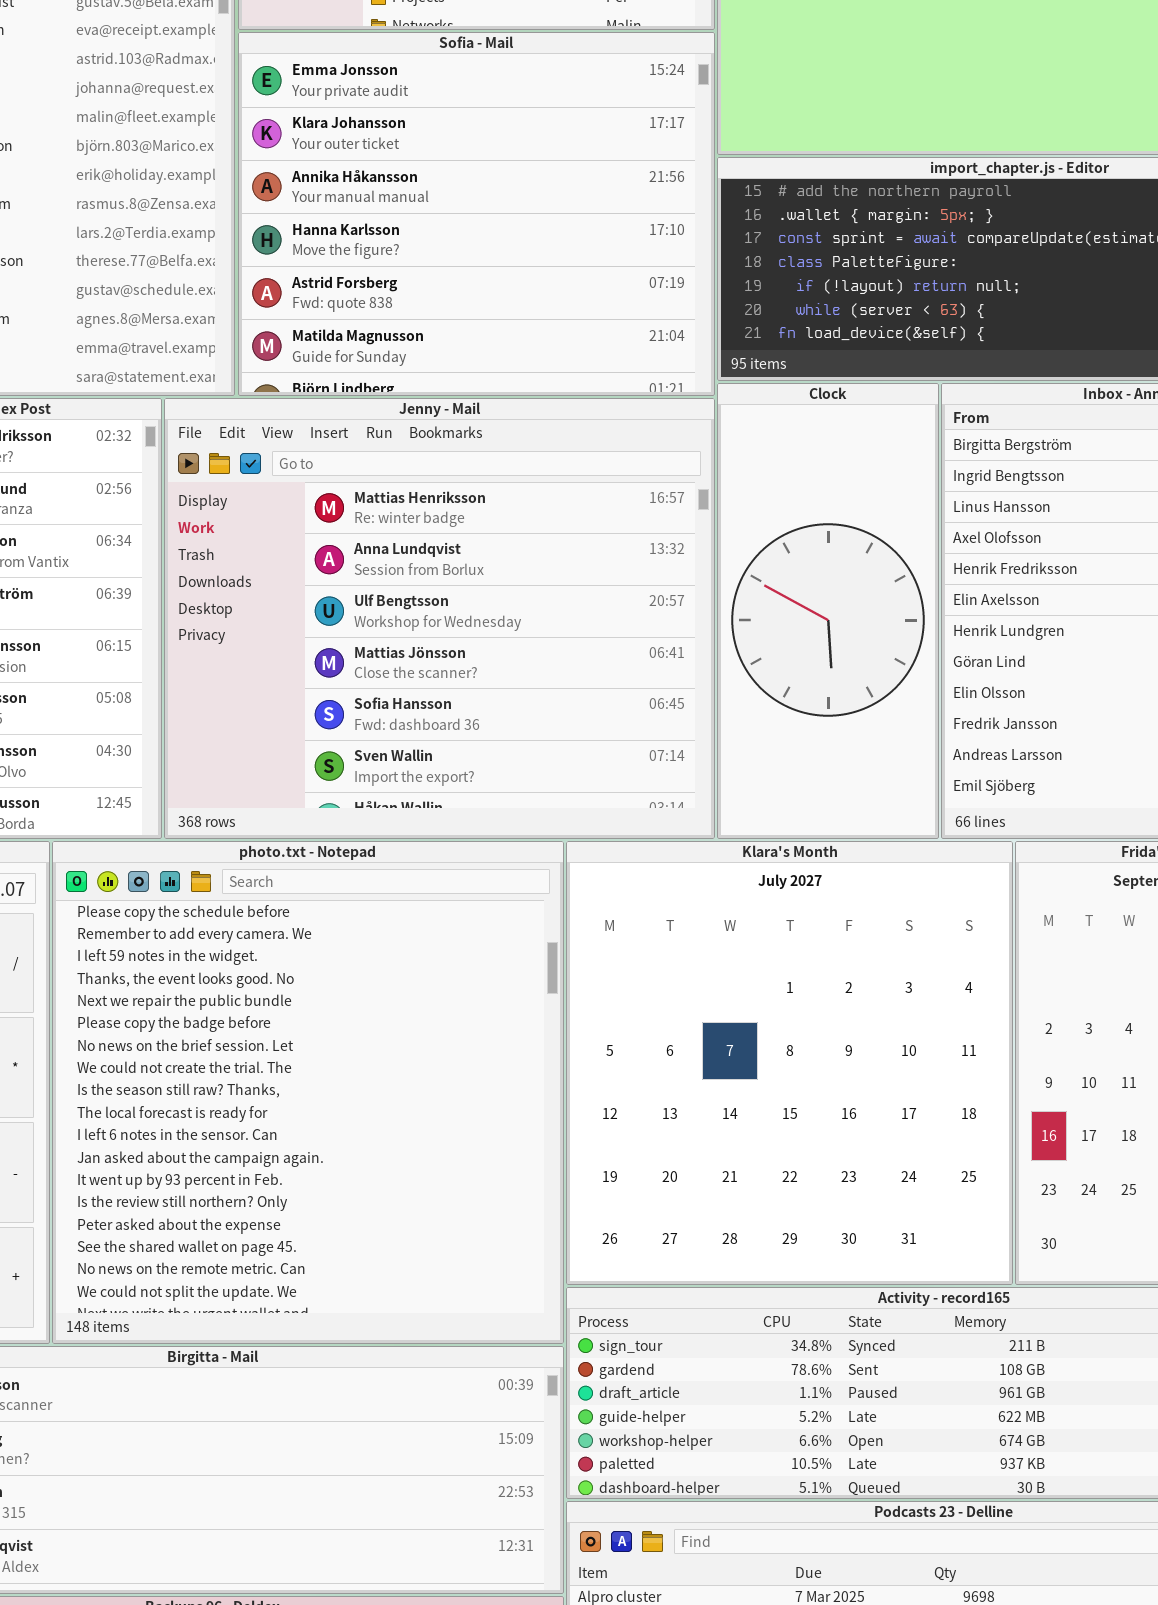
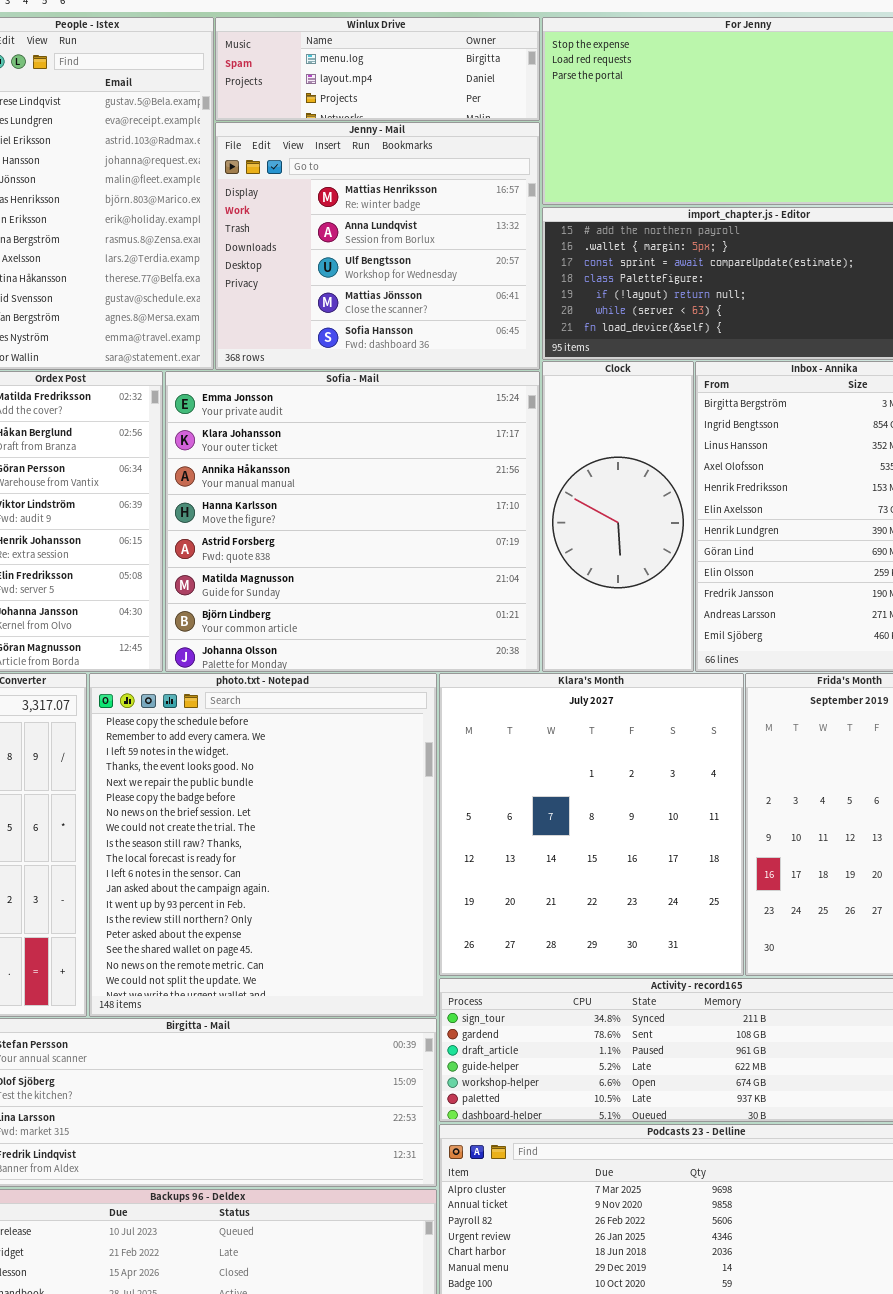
Sofia - Mail: [238,32,715,396] -> [165,371,540,672], moved, resized
Jenny - Mail: [164,398,715,839] -> [215,122,540,370], moved, resized

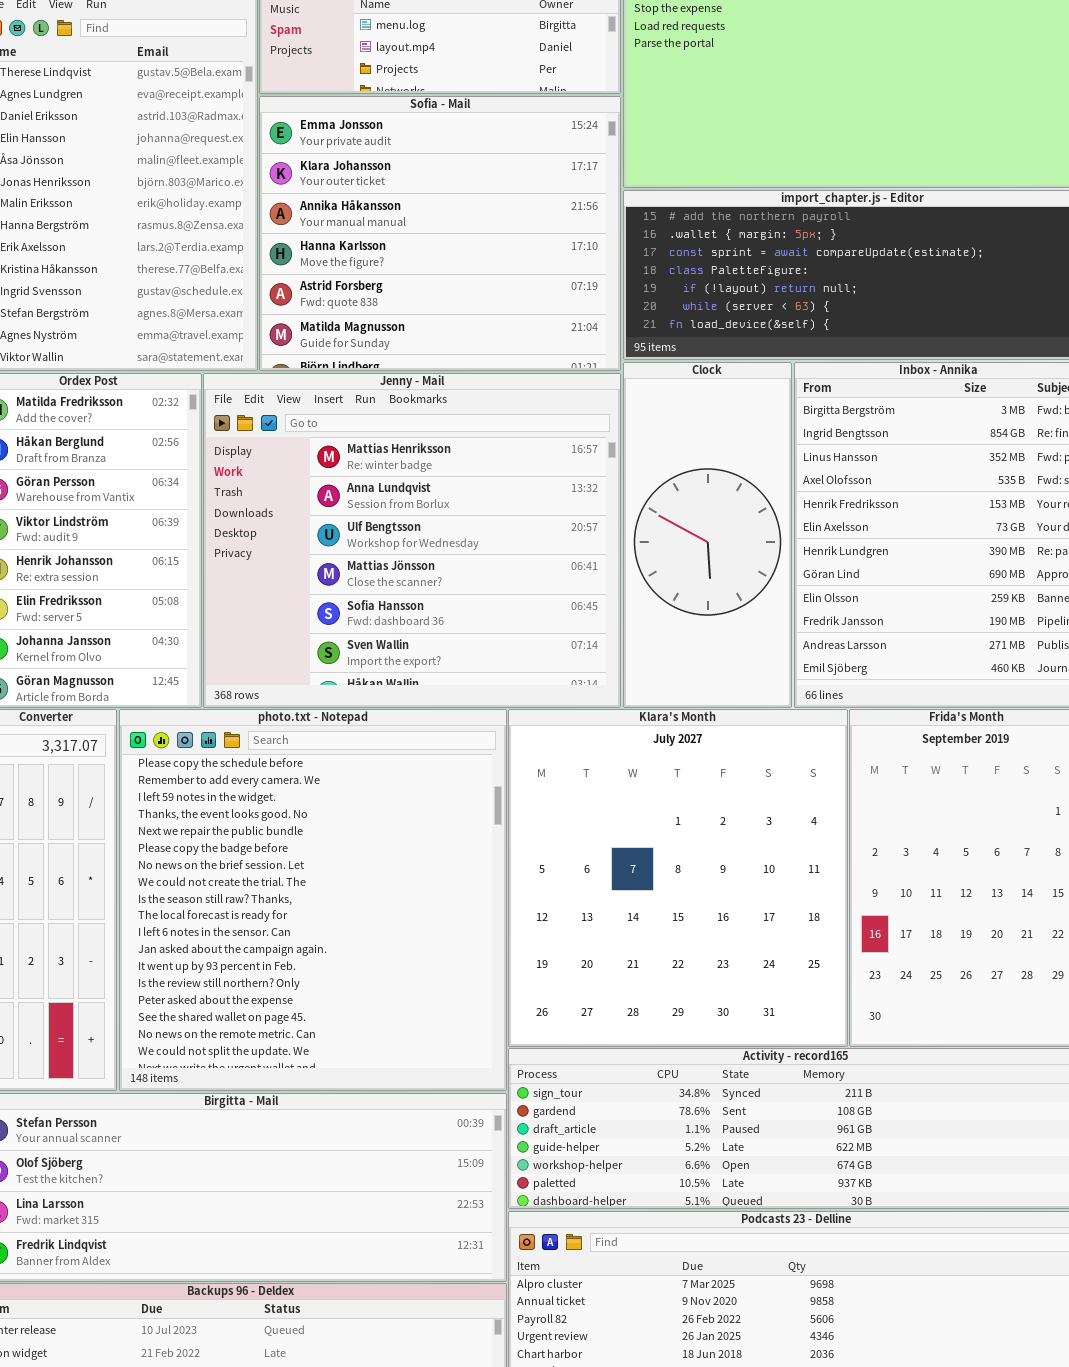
Jenny - Mail: [215,122,540,370] -> [203,373,621,708], moved, resized
Sofia - Mail: [165,371,540,672] -> [259,96,621,371], moved, resized

